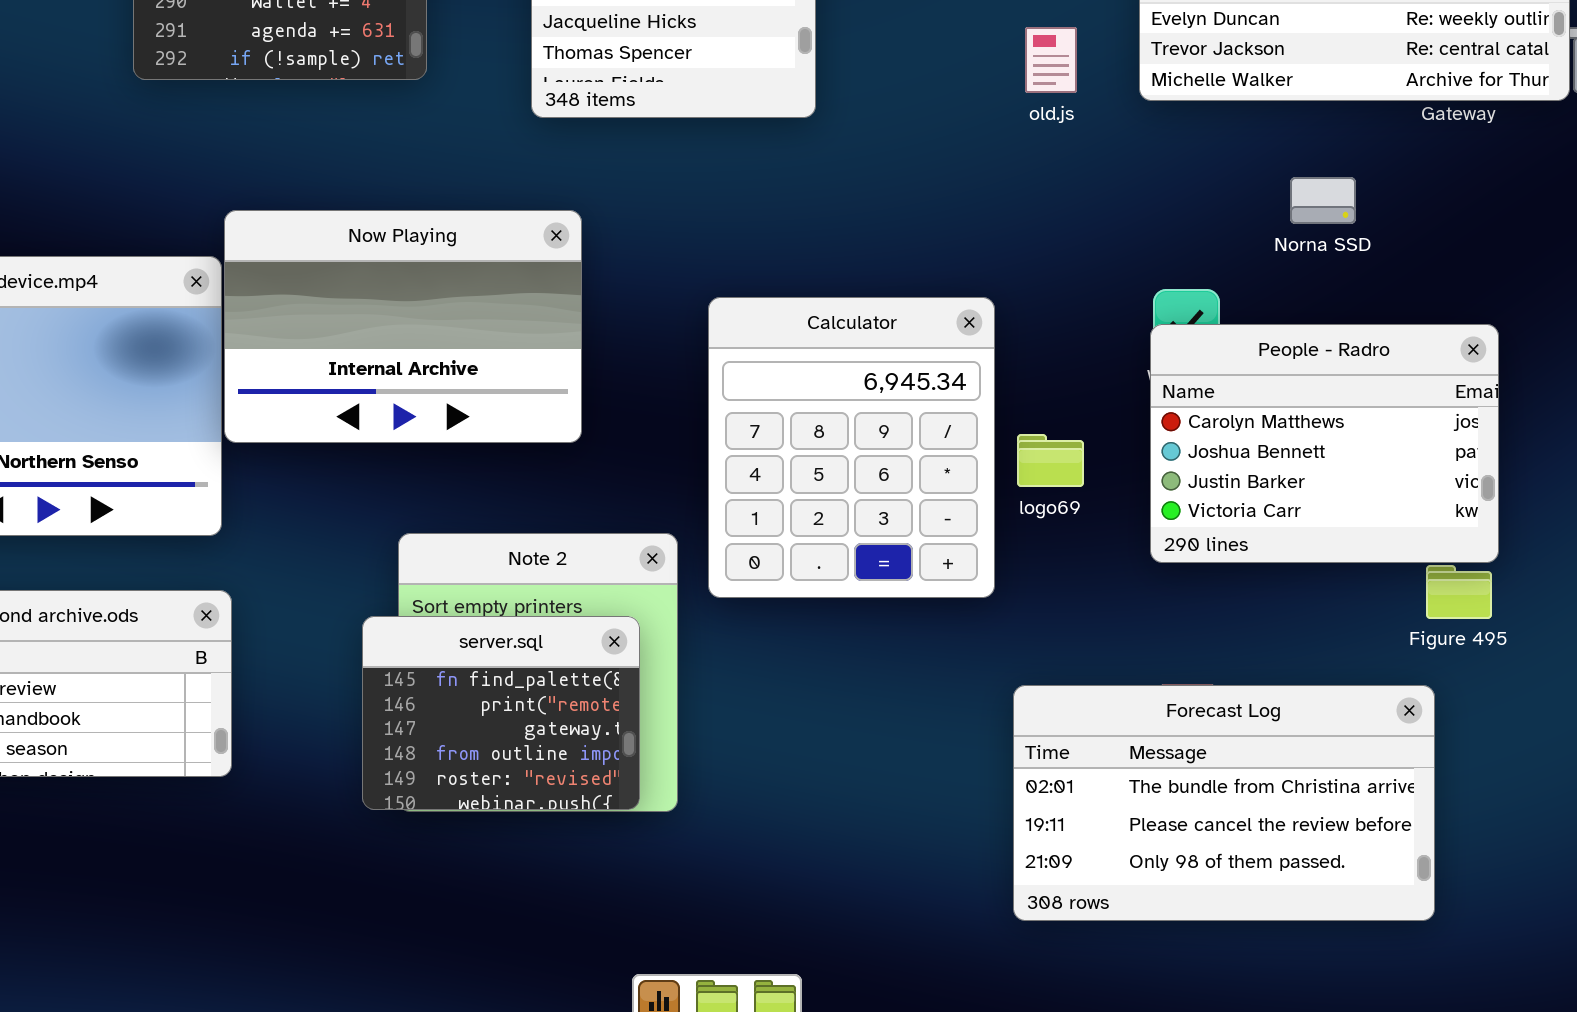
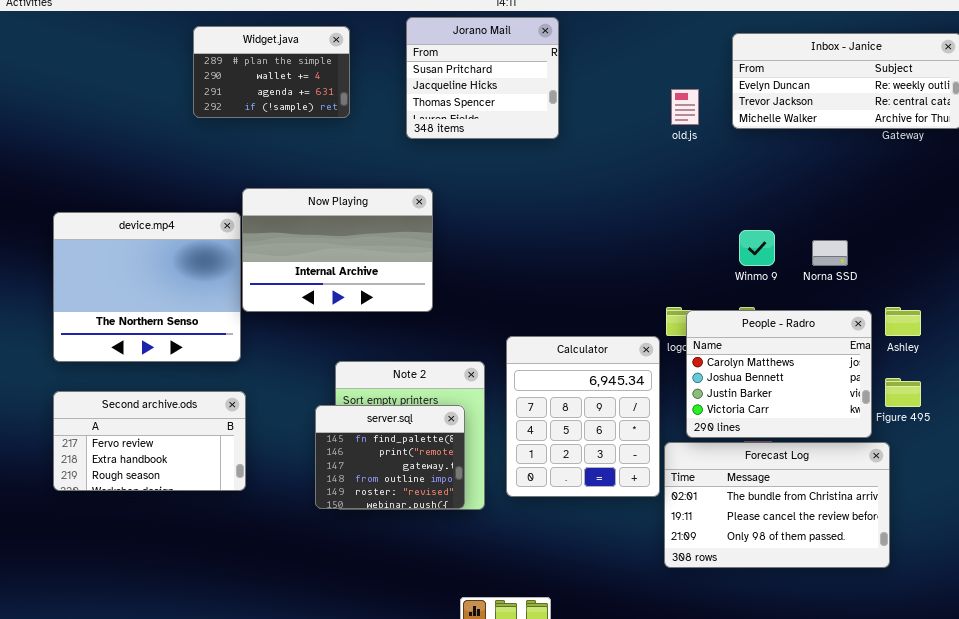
Norna SSD: [1290,177,1356,224] -> [812,240,848,266], moved
Calculator: [708,297,995,598] -> [506,336,660,497], moved
People - Radro: [1150,324,1499,563] -> [686,310,872,438], moved

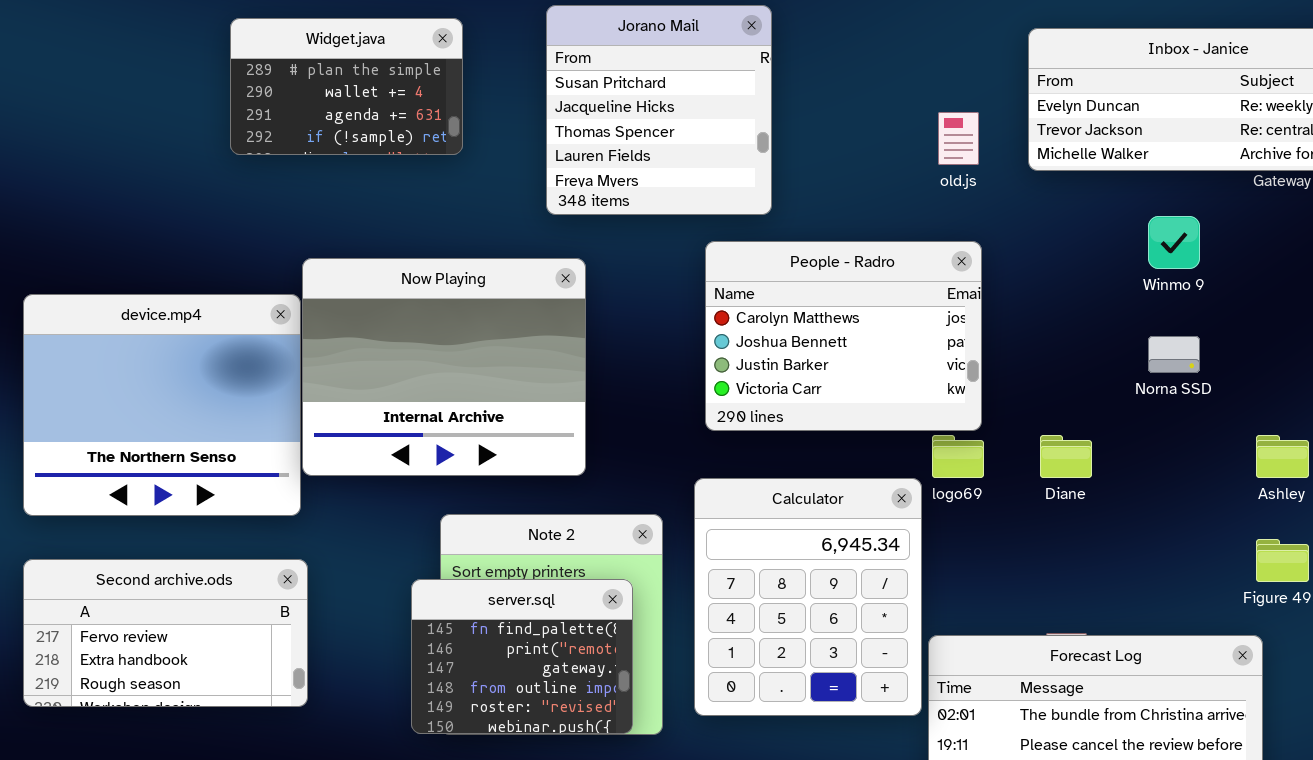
Jorano Mail: [406,17,559,139] -> [546,5,772,215], resized
Now Playing: [242,188,433,312] -> [302,258,586,476], resized
Winmo 9: [739,230,775,266] -> [1148,216,1200,269], moved
People - Radro: [686,310,872,438] -> [705,241,982,431], moved

